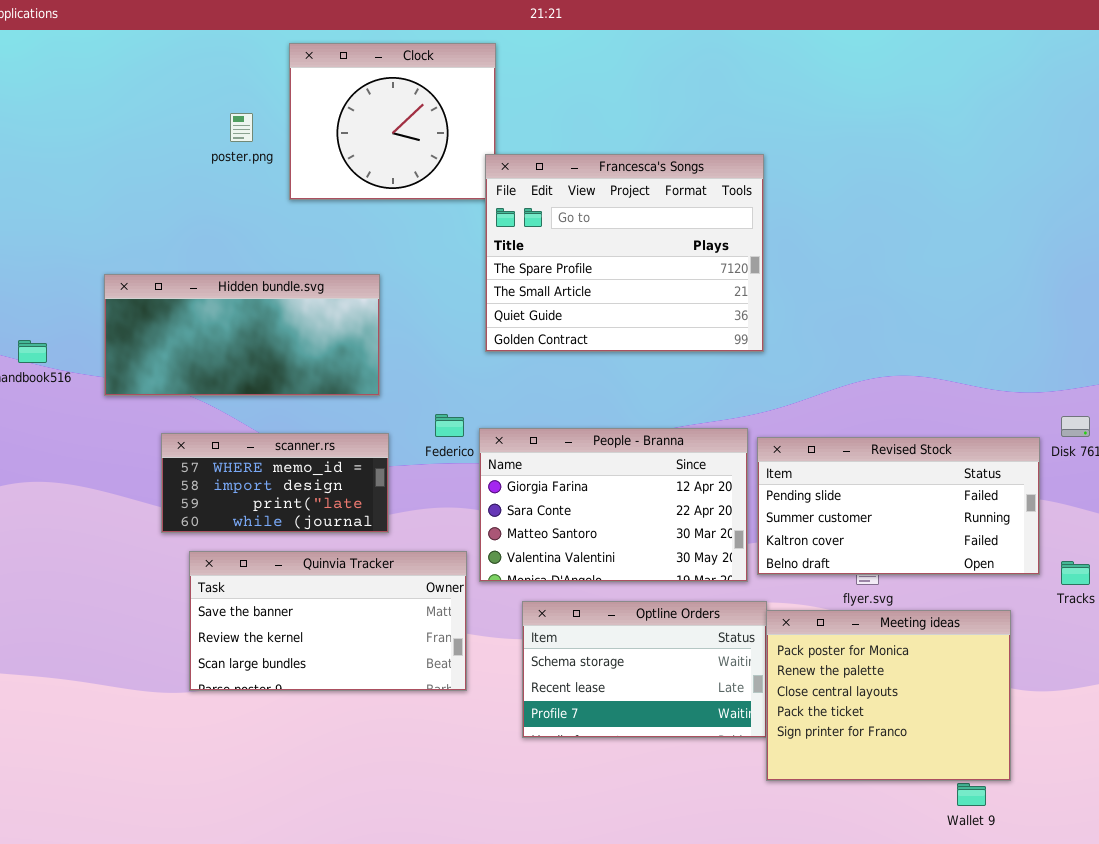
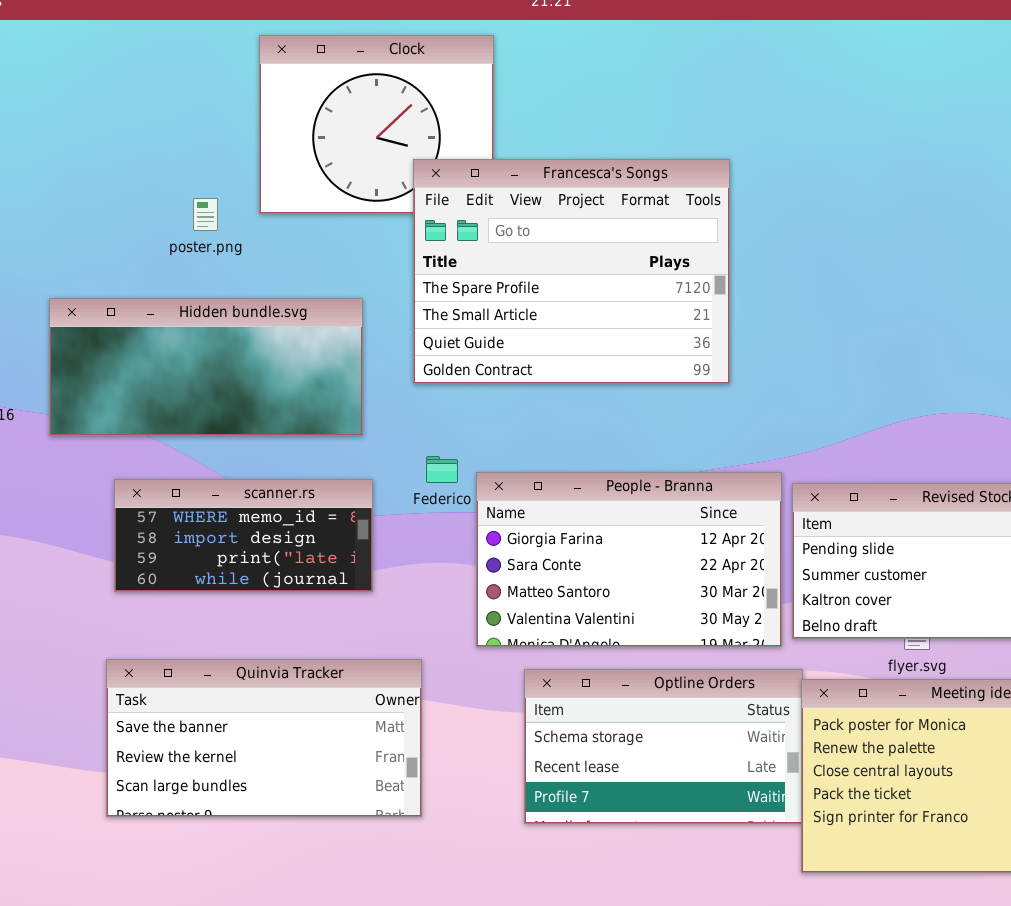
poster.png: [230,113,253,142] -> [193,198,218,231], moved
Francesca's Songs: [485,154,764,352] -> [413,159,730,384], moved
Quinvia Tracker: [189,551,467,691] -> [106,659,422,817], moved

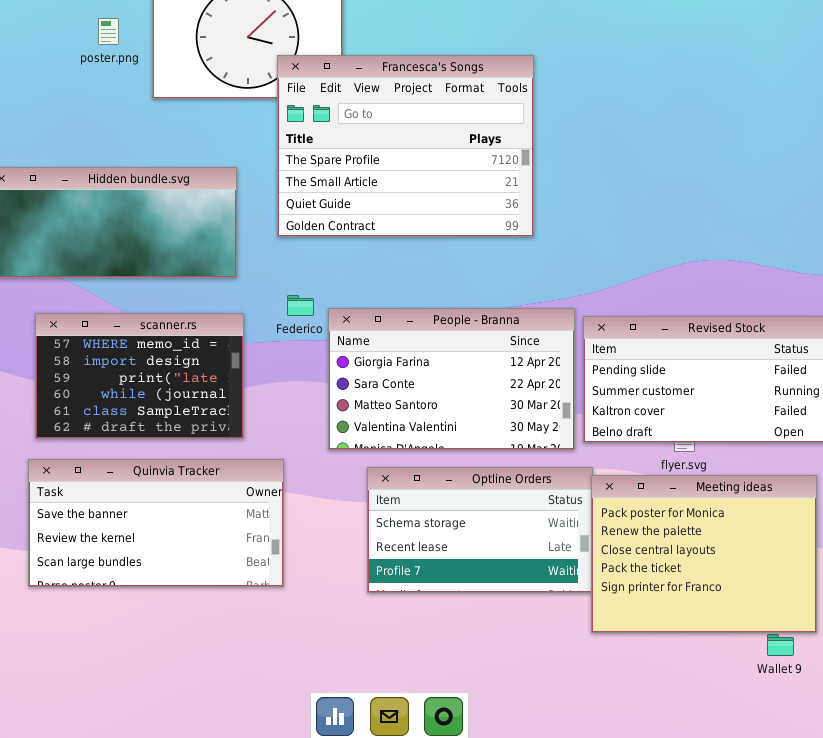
poster.png: [193,198,218,231] -> [98,18,119,45], moved
scanner.rs: [114,479,373,592] -> [35,313,244,439], resized

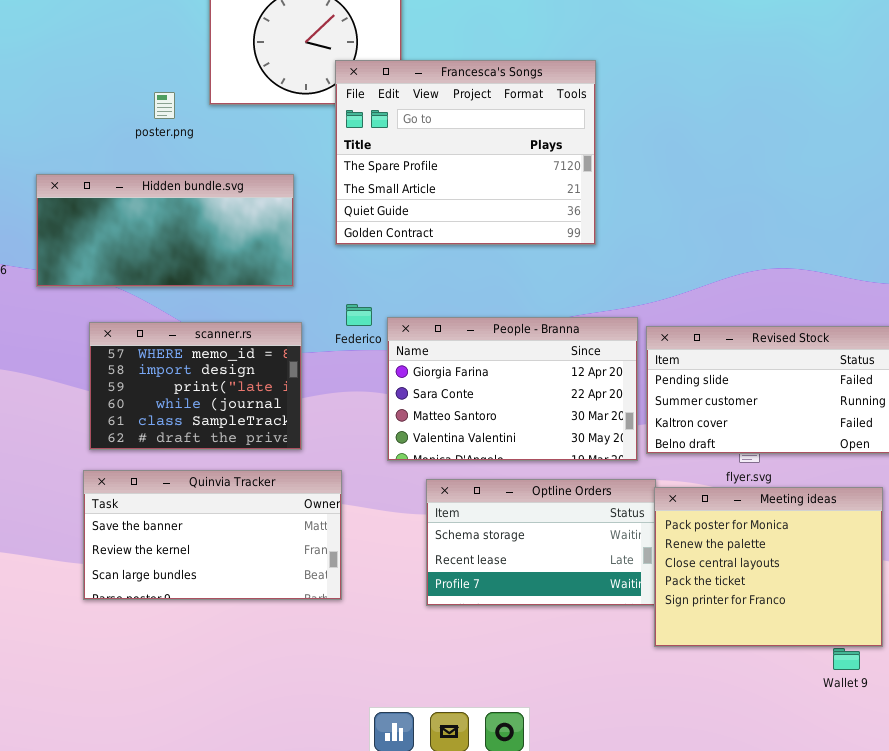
poster.png: [98,18,119,45] -> [154,92,175,119], moved

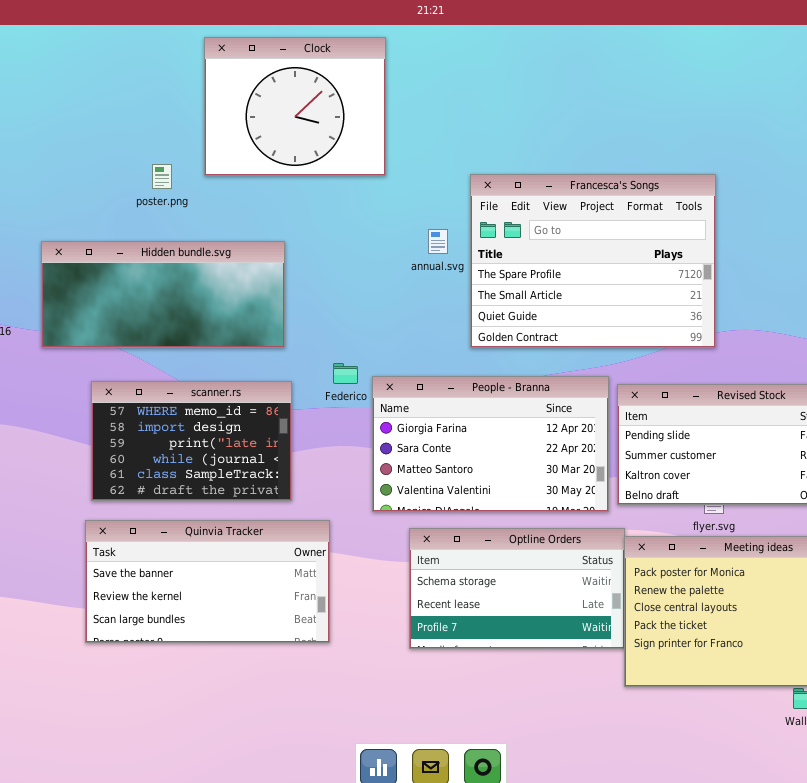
Francesca's Songs: [335,60,596,245] -> [470,174,716,348], moved

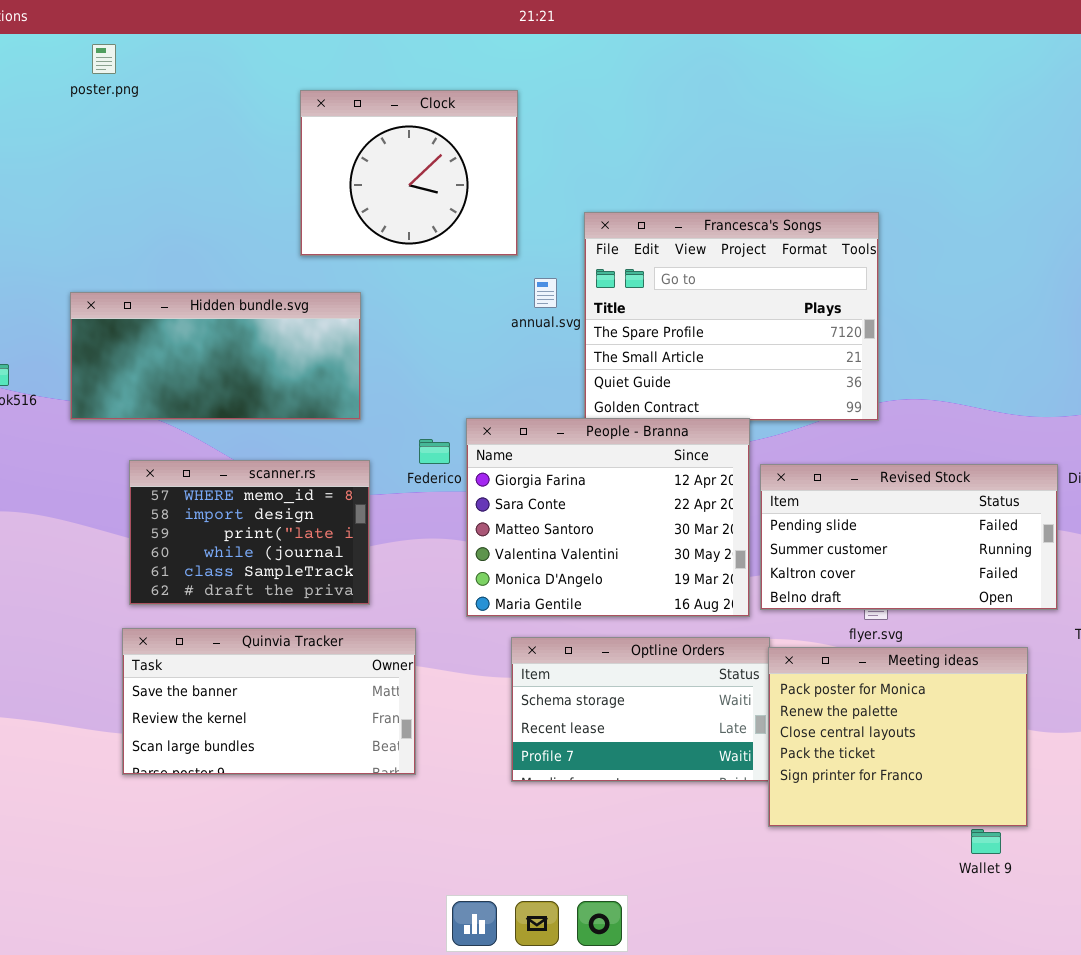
Clock: [204,37,386,176] -> [300,90,518,256], moved
poster.png: [152,164,172,189] -> [92,44,116,74], moved
People - Branna: [372,376,609,512] -> [466,418,750,617], resized

